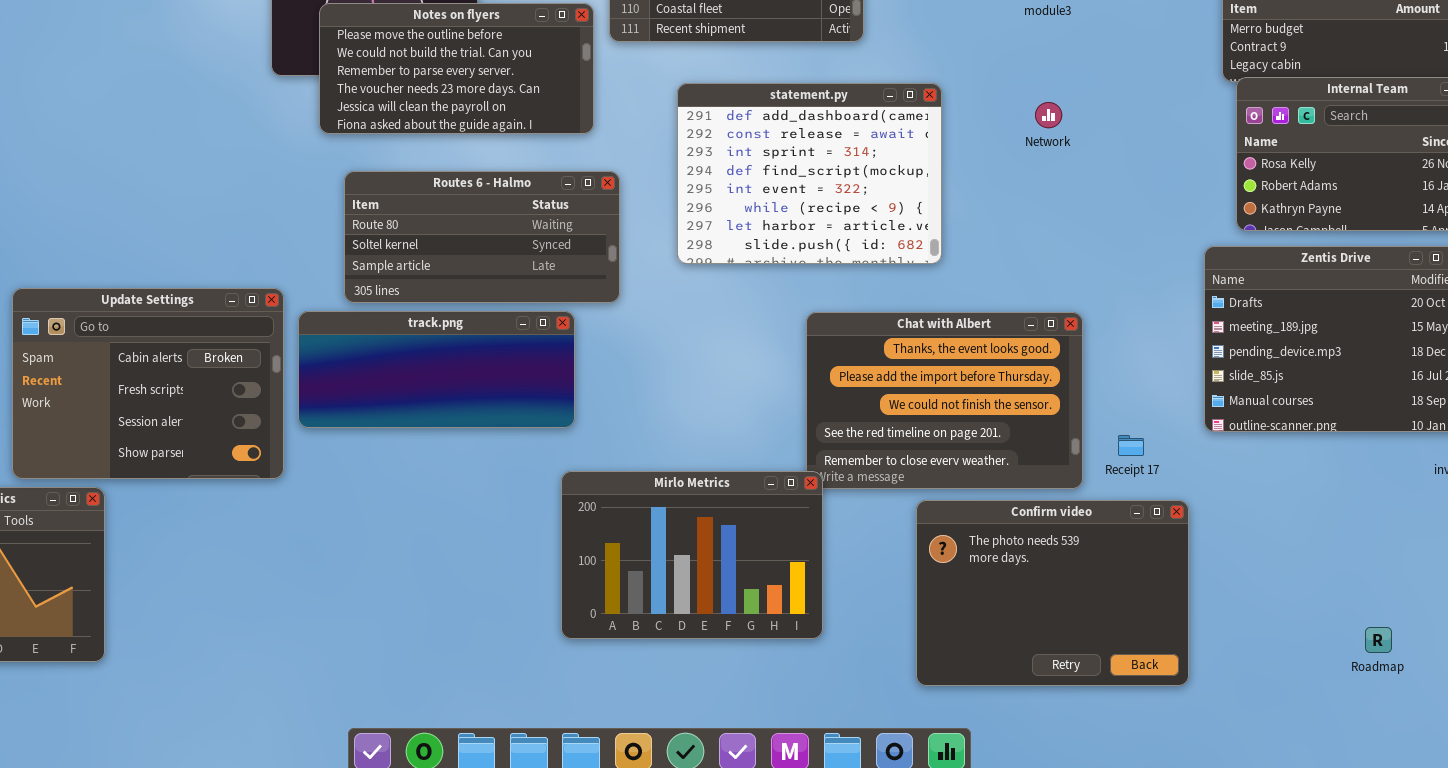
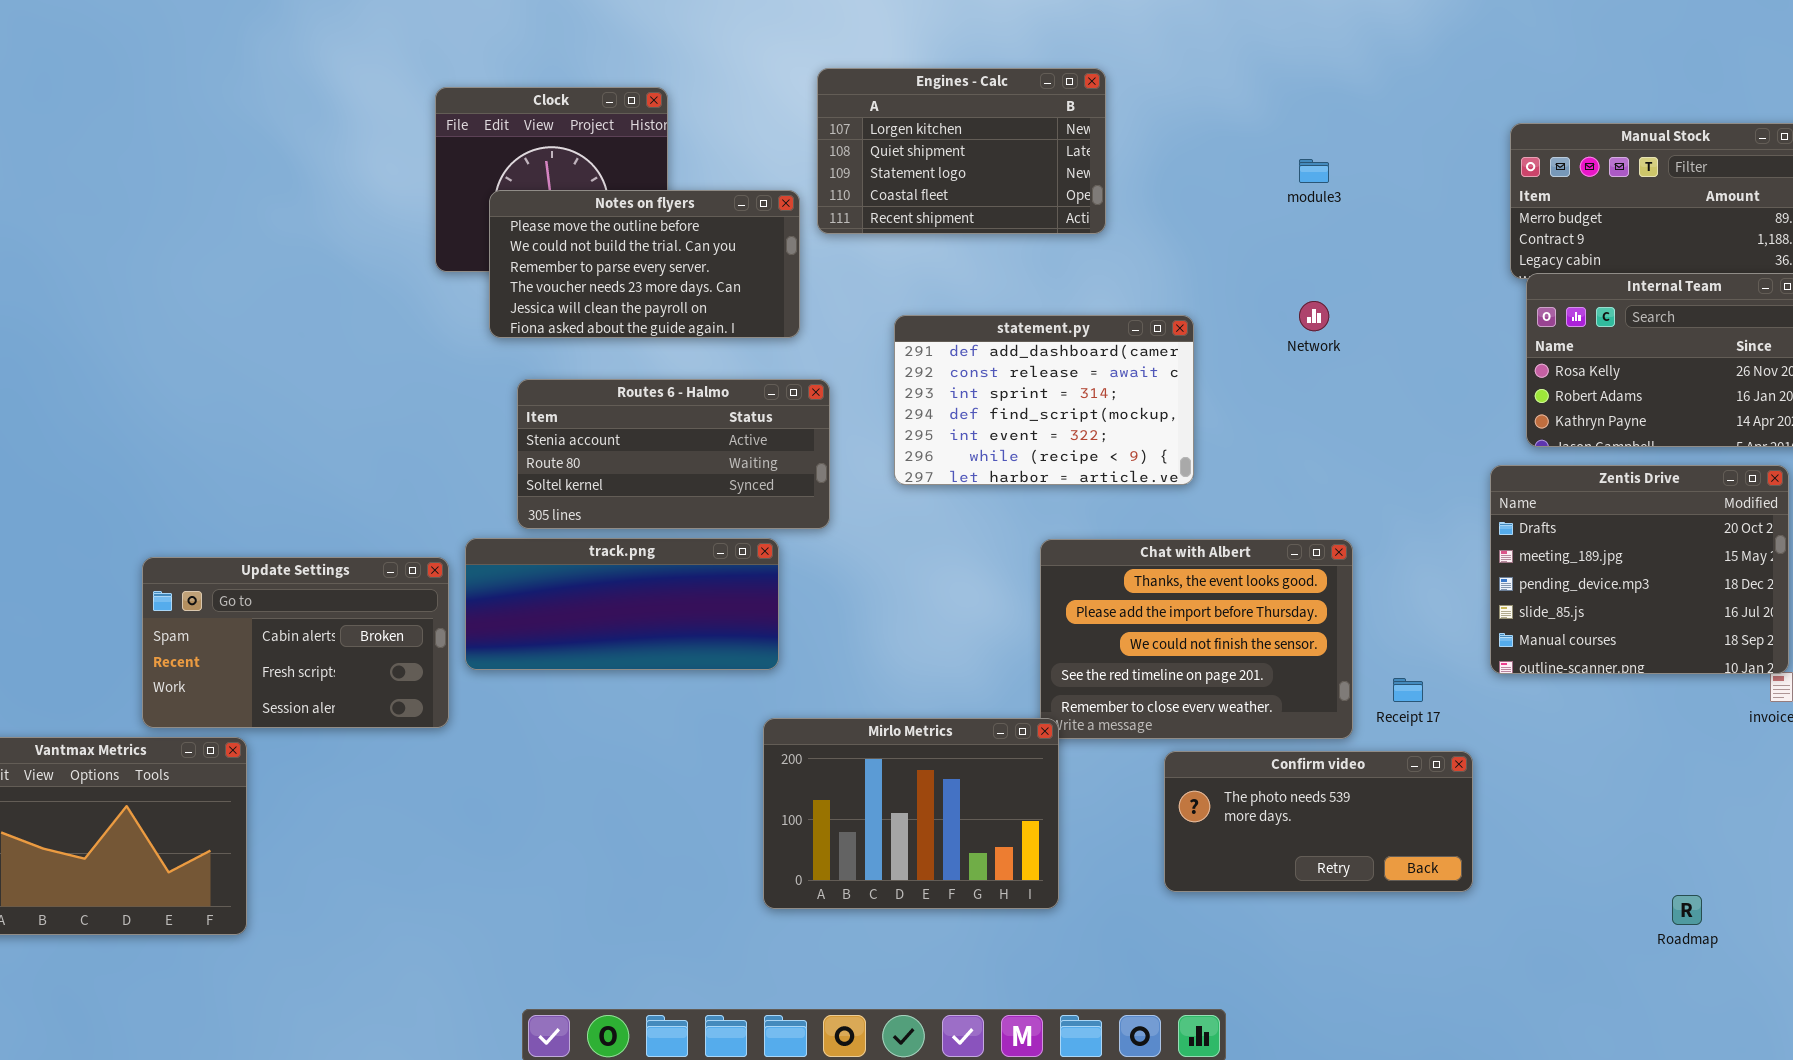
statement.py: [677,83,942,264] -> [894,315,1194,485], resized
Routes 6 - Halmo: [344,171,620,303] -> [517,379,830,529], scrolled up 1 row
Update Settings: [12,288,284,479] -> [142,557,449,728], resized
Confirm video: [916,500,1189,686] -> [1164,751,1473,892], resized

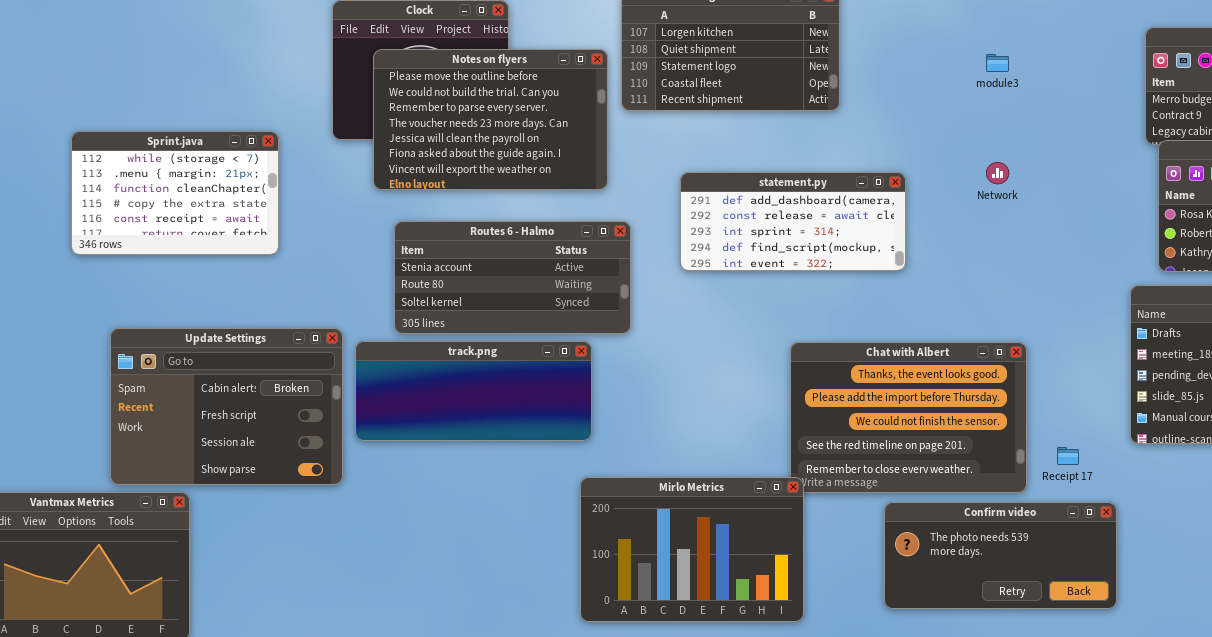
Notes on flyers: [489,190,800,338] -> [373,49,608,190], resized
Sprint.java: none -> [71,131,279,255], opened
statement.py: [894,315,1194,485] -> [680,172,906,271], resized
Update Settings: [142,557,449,728] -> [110,328,343,485], resized

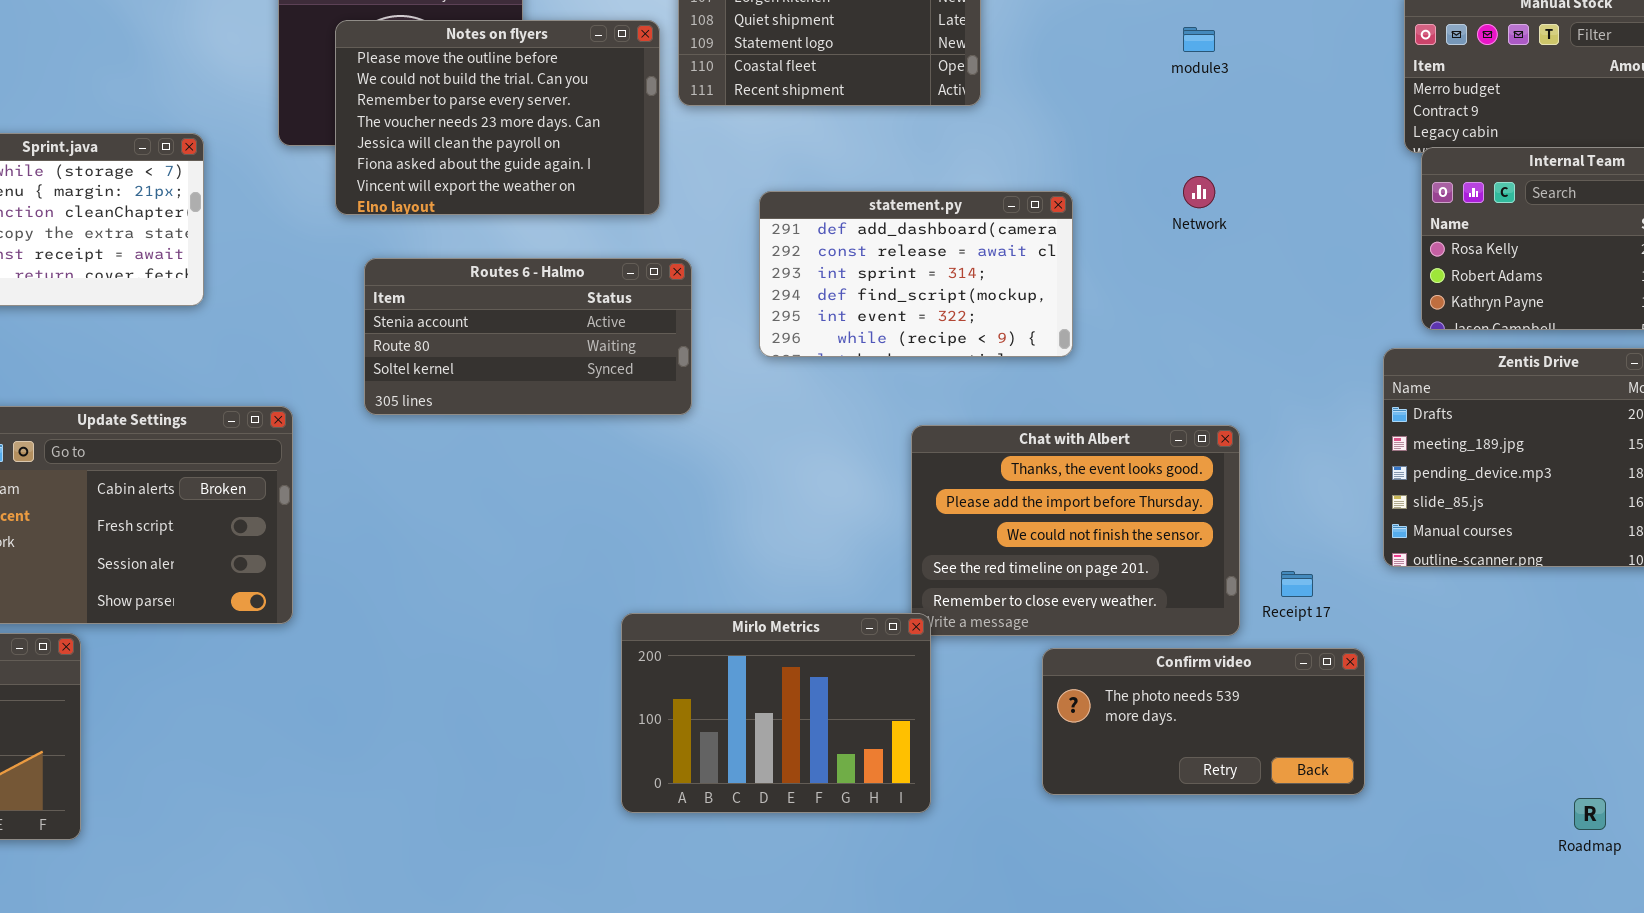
statement.py: [680,172,906,271] -> [759,191,1073,357], resized
track.png: [355,341,592,441] -> none, closed

